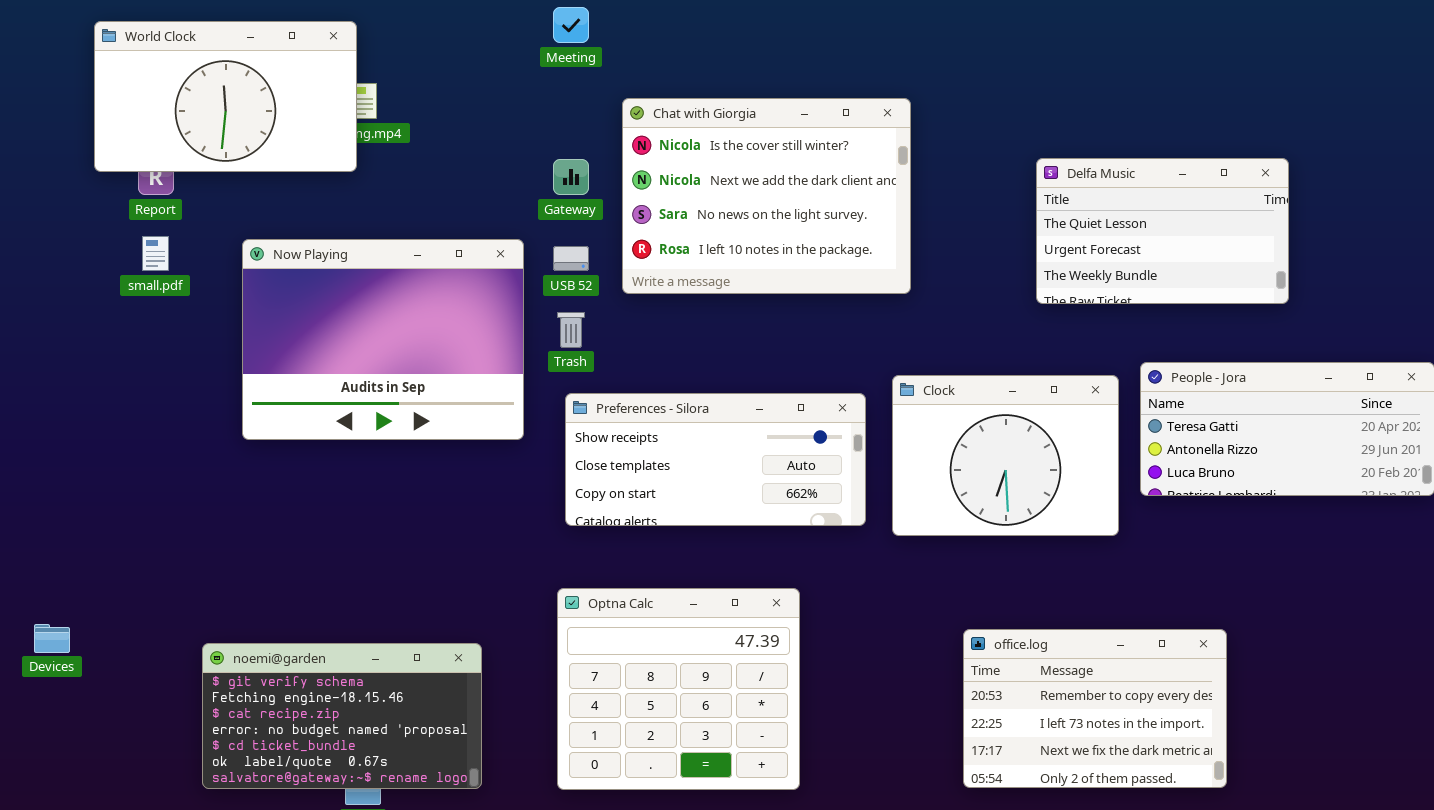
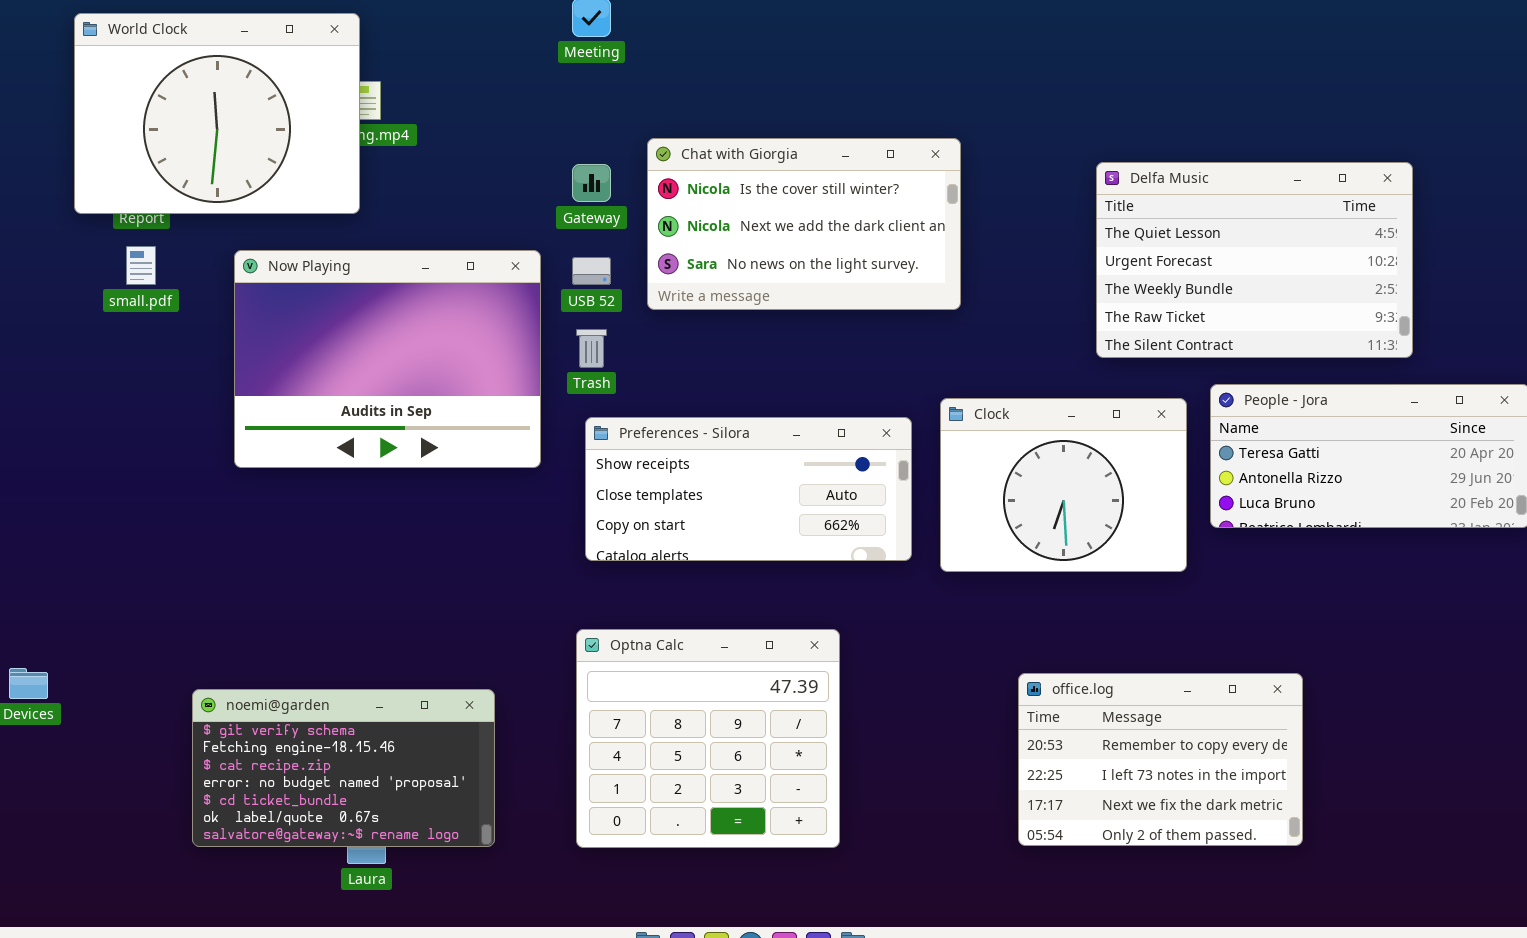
World Clock: [94,21,357,172] -> [74,13,360,214], resized
Chat with Giorgia: [622,98,911,294] -> [647,138,961,310], resized
Delfa Music: [1036,158,1289,304] -> [1096,162,1413,358], resized

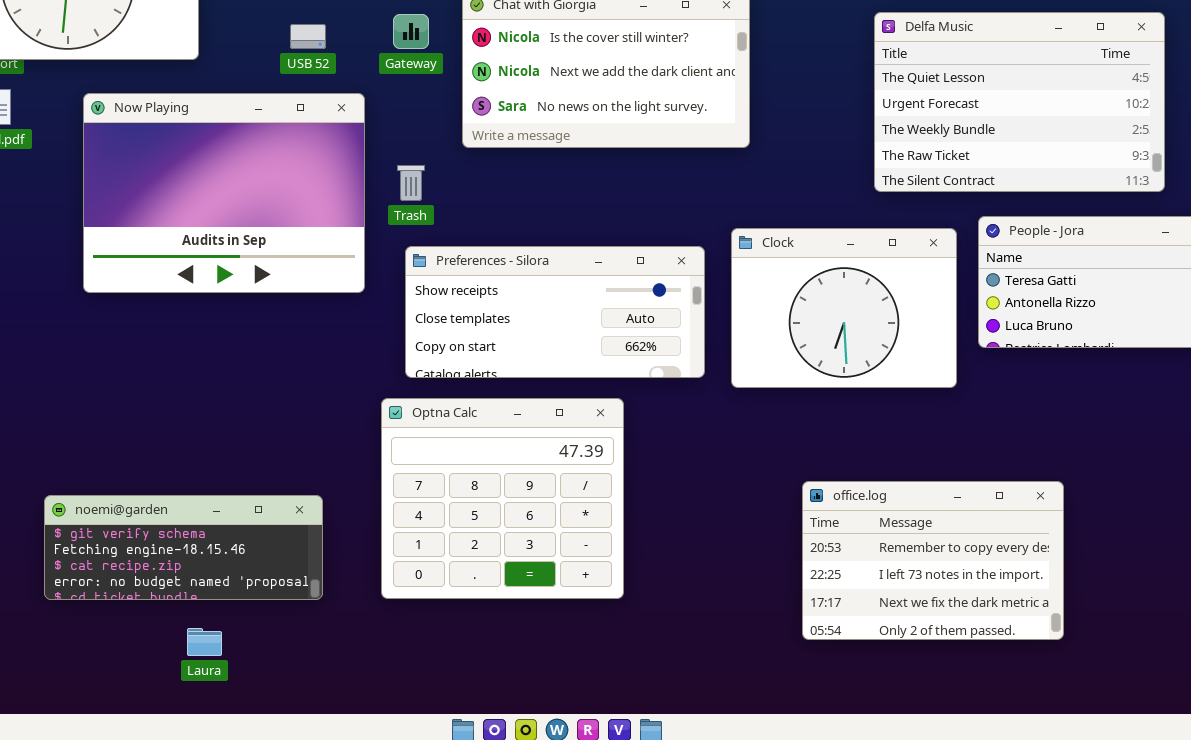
USB 52: [572,257,611,285] -> [290,24,326,49], moved
Optna Calc: [576,629,840,848] -> [381,398,624,599], moved
noemi@garden: [192,689,495,847] -> [44,495,323,600], resized

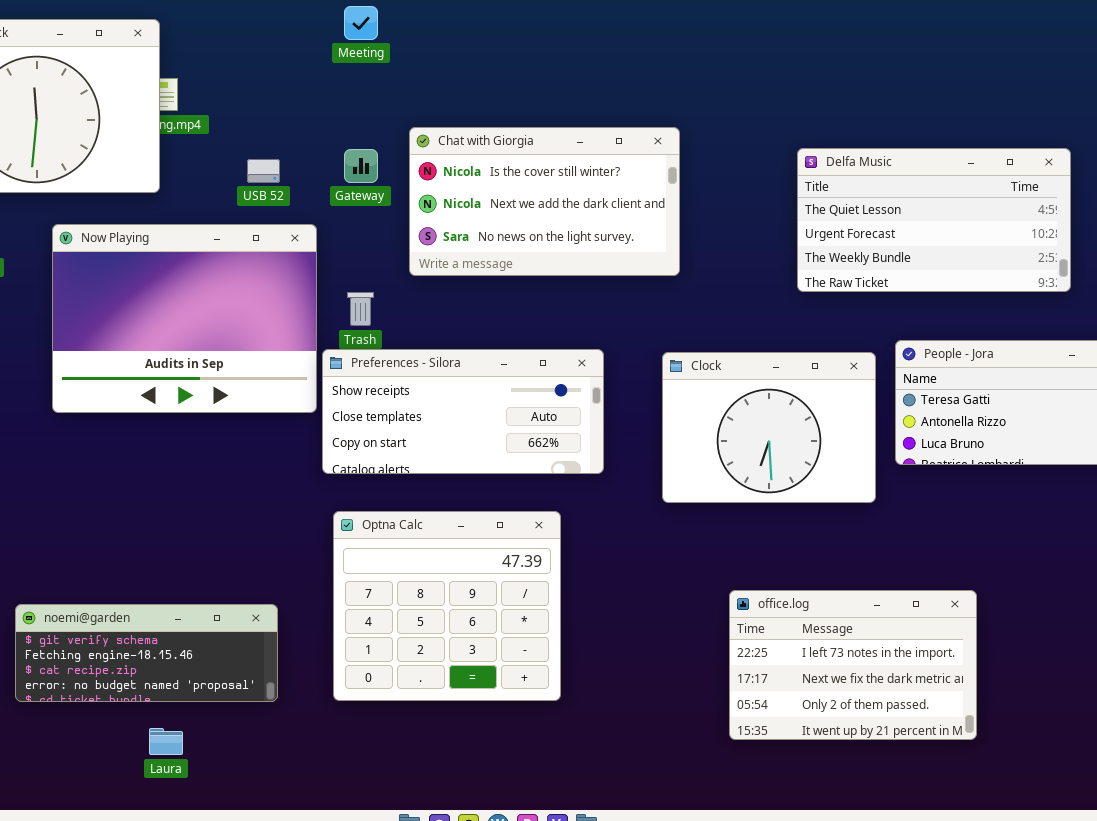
Delfa Music: [874,12,1165,192] -> [797,148,1071,292], resized
Preferences - Silora: [405,246,705,378] -> [322,349,604,474], moved
office.log: [802,481,1064,640] -> [729,590,977,740], scrolled down 1 row

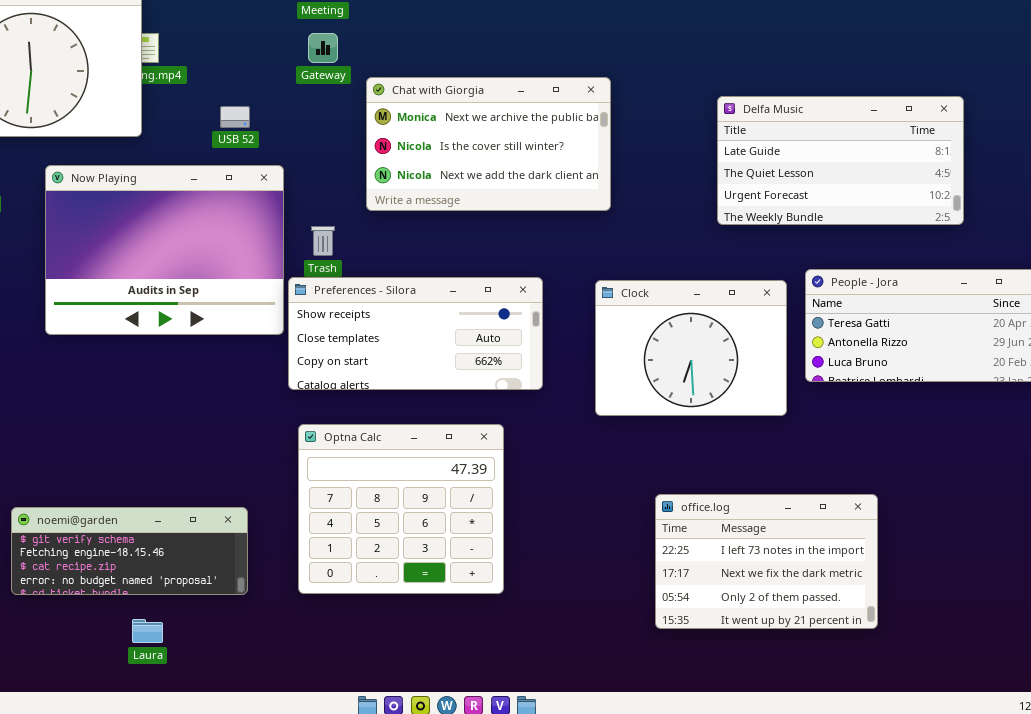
Chat with Giorgia: [409,127,680,276] -> [366,77,611,211], scrolled up 1 row
Delfa Music: [797,148,1071,292] -> [717,96,964,225], scrolled up 1 row
Gateway: [344,149,378,183] -> [308,33,338,63], moved

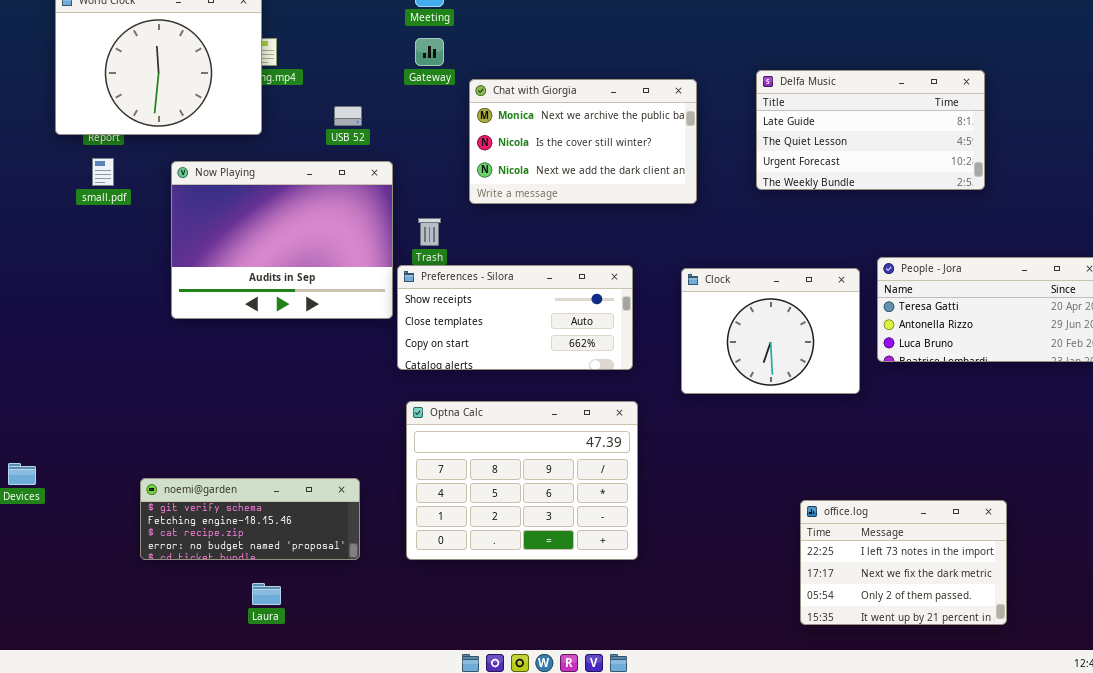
Delfa Music: [717,96,964,225] -> [756,70,985,190], moved
Optna Calc: [298,424,504,594] -> [406,401,638,560], resized
office.log: [655,494,878,629] -> [800,500,1007,625], moved

